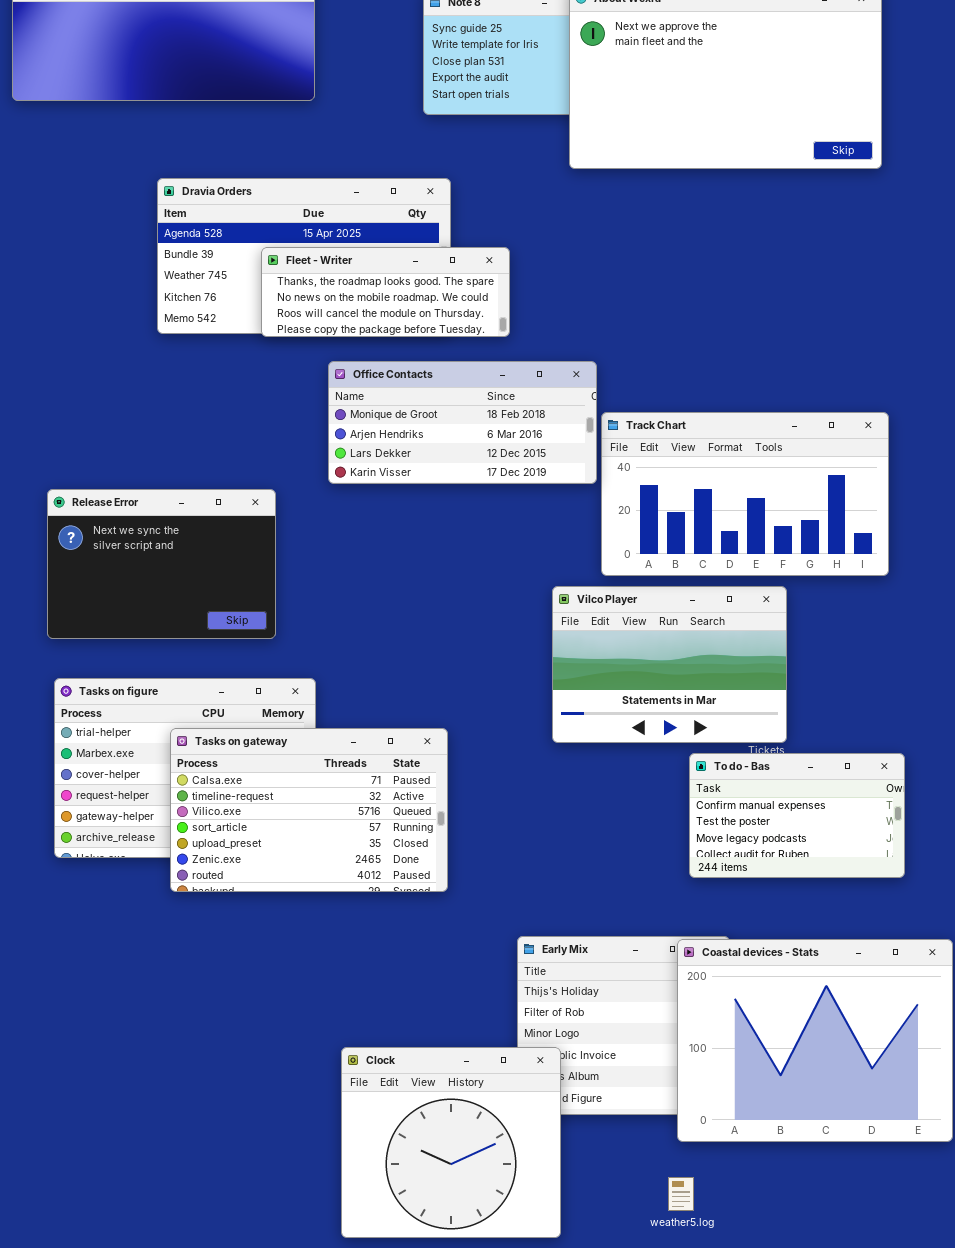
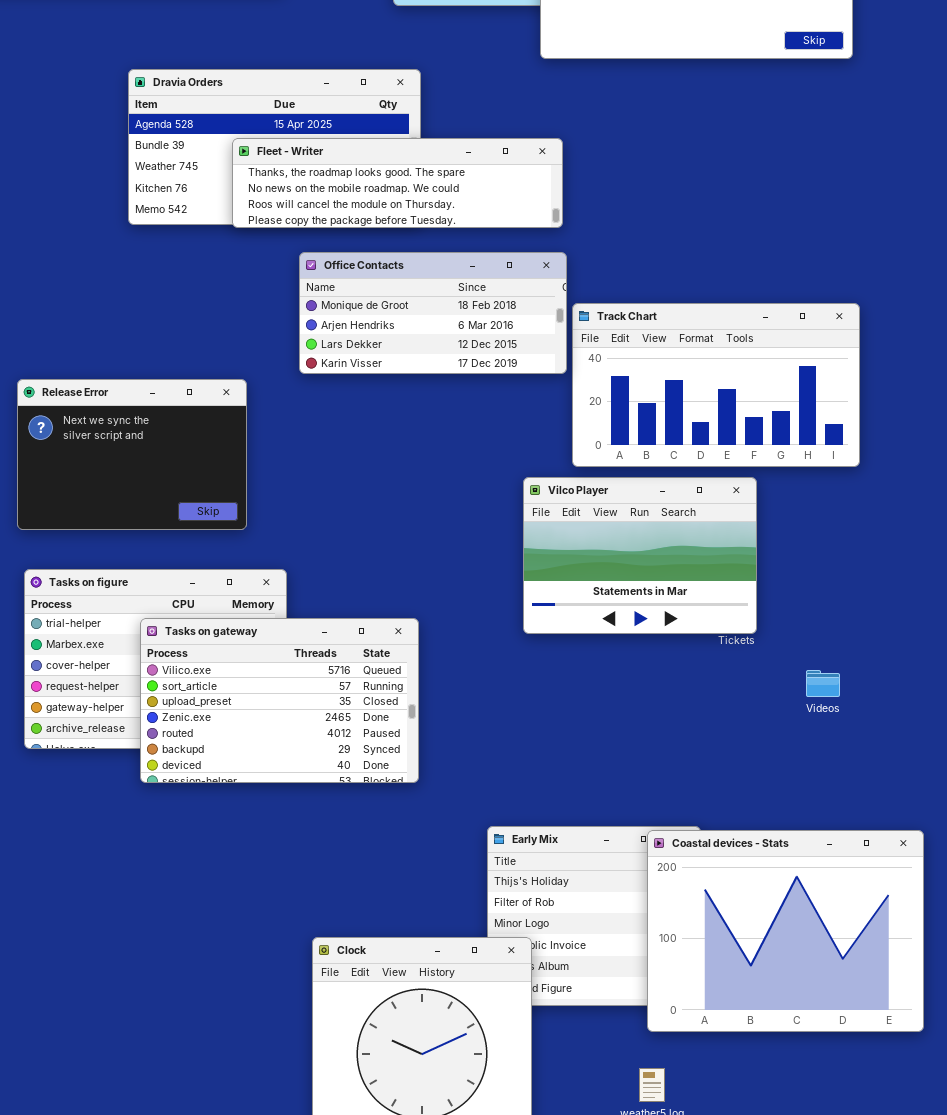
Fleet - Writer: [261,247,510,337] -> [232,138,563,228], resized
Tasks on gateway: [170,728,448,892] -> [140,618,419,783], scrolled down 2 rows
To do - Bas: [689,753,905,878] -> none, closed

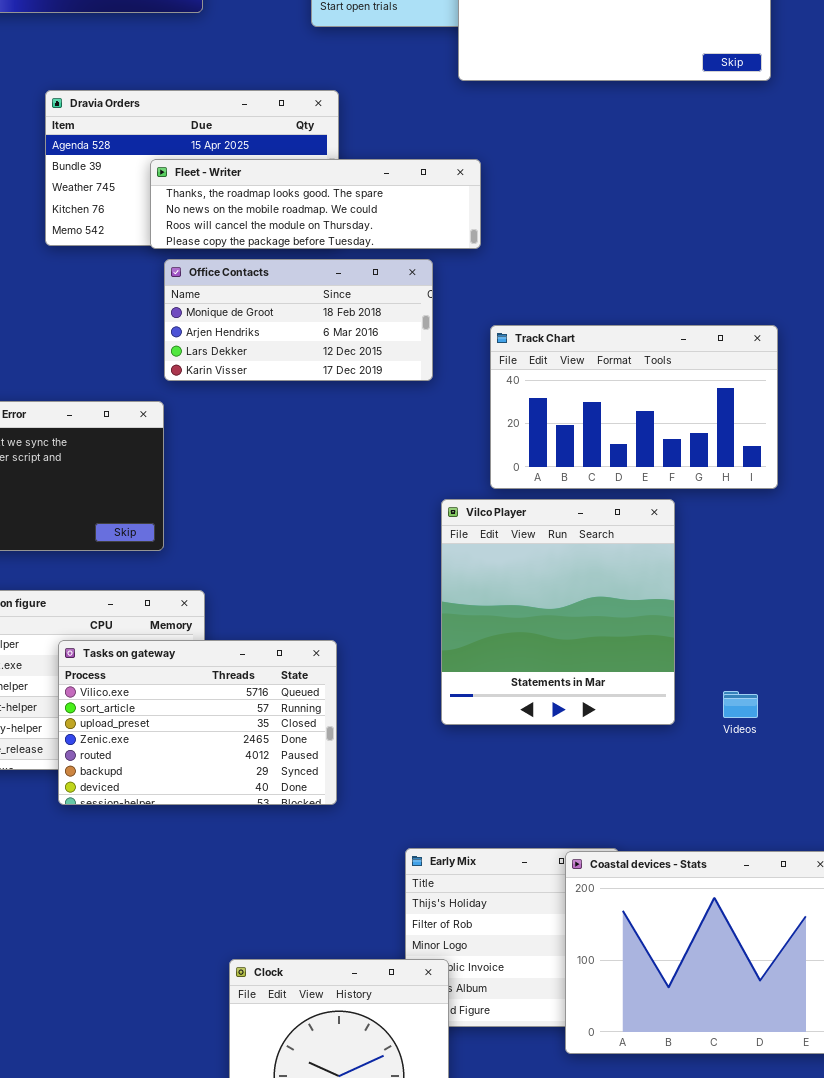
Office Contacts: [299,252,567,374] -> [164,259,433,381], moved
Vilco Player: [523,477,757,634] -> [441,499,675,725], resized

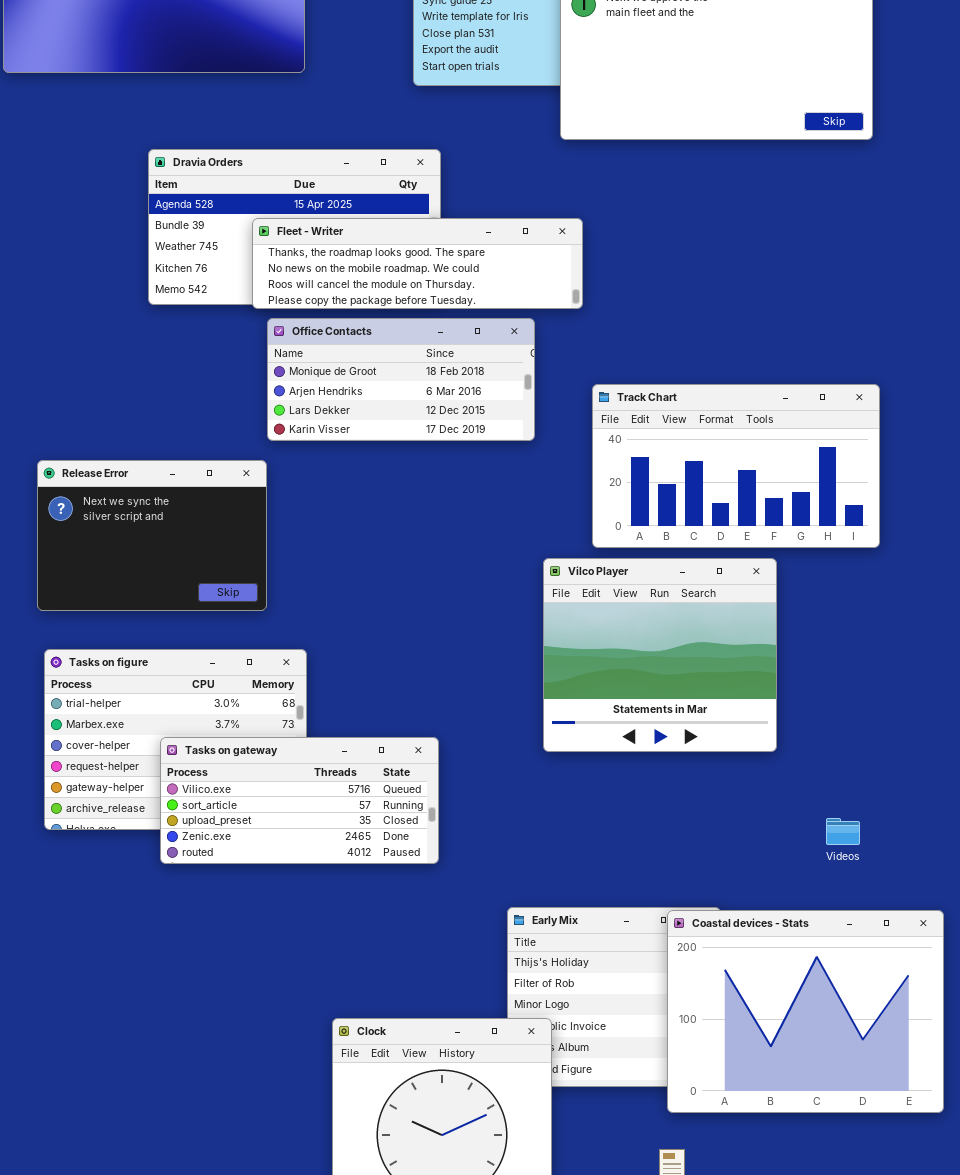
Vilco Player: [441,499,675,725] -> [543,558,777,752], resized
Tasks on gateway: [58,640,337,805] -> [160,737,439,864], resized
Videos: [723,691,758,718] -> [826,818,860,845], moved

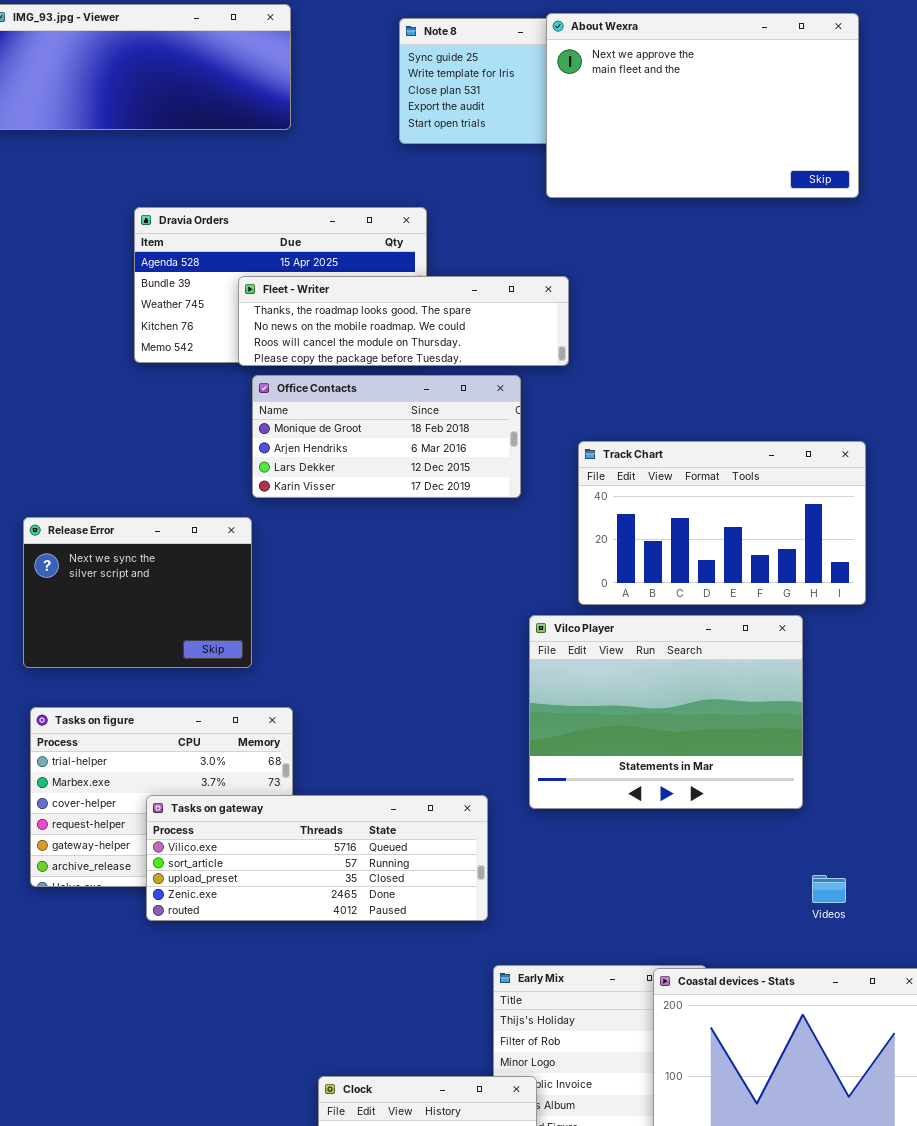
Vilco Player: [543,558,777,752] -> [529,615,803,809], resized
Tasks on gateway: [160,737,439,864] -> [146,795,488,921], resized

